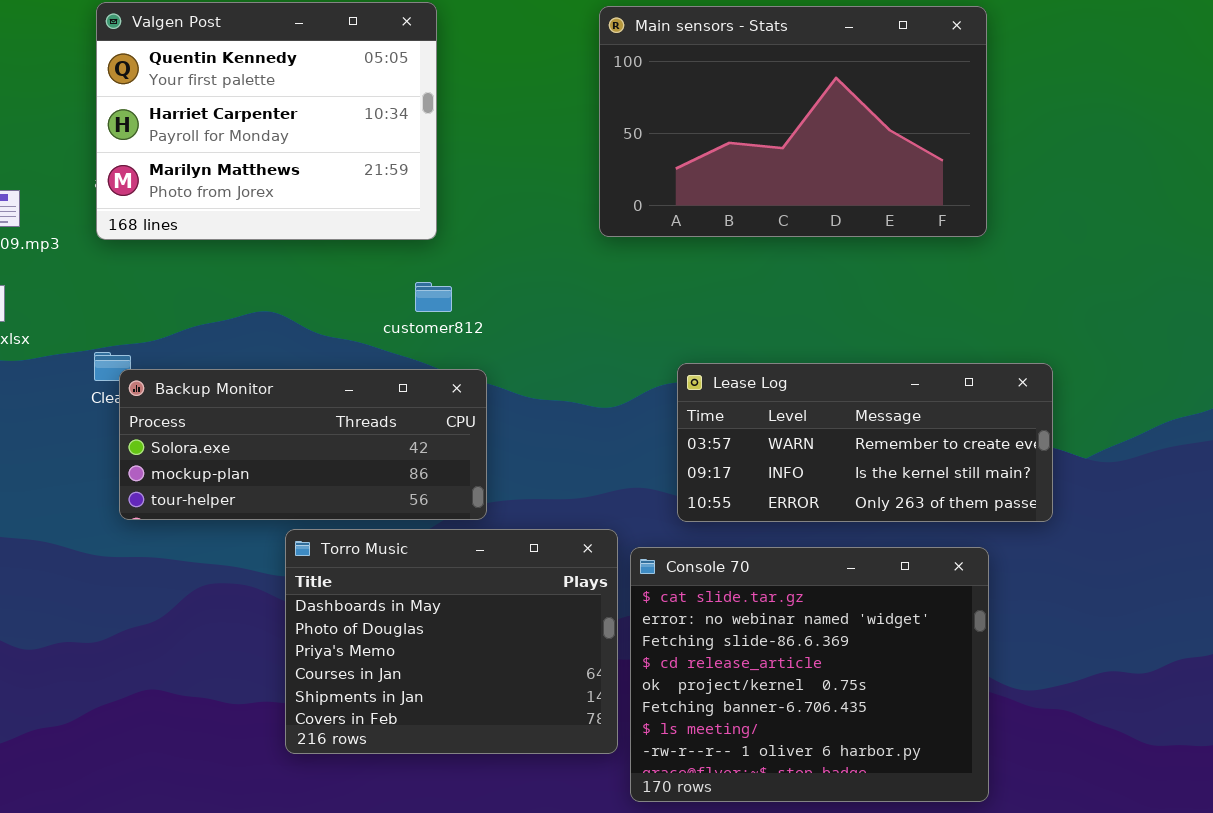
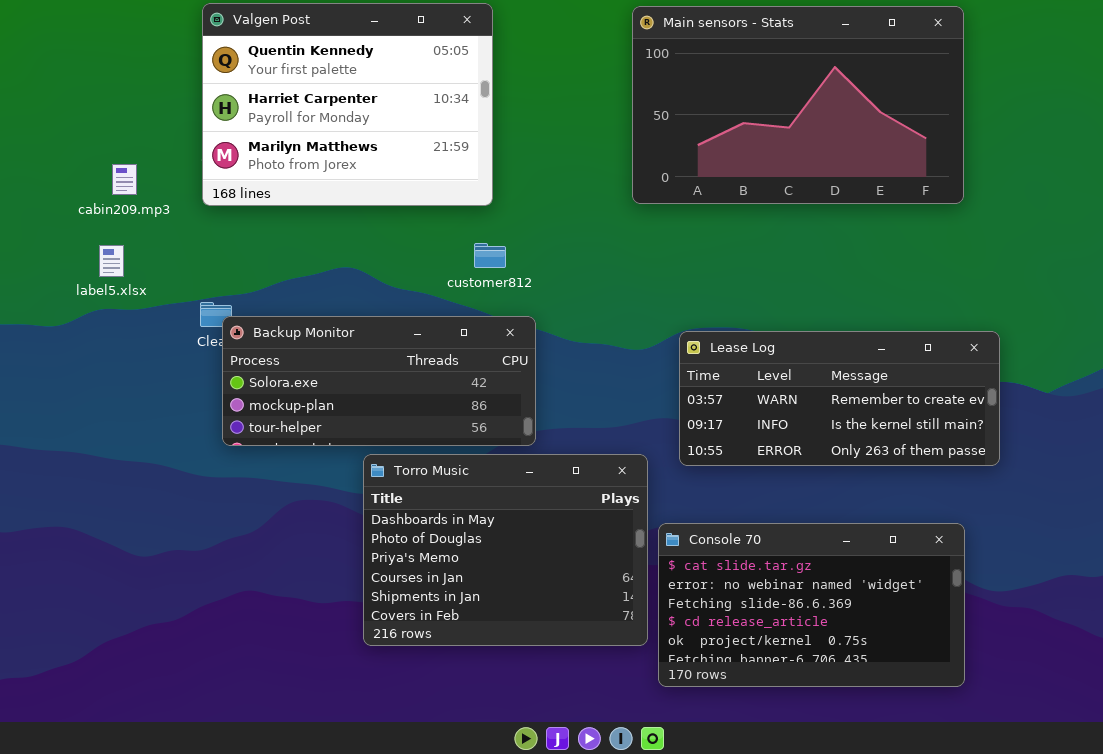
Lease Log: [677,363,1053,522] -> [679,331,1000,466], moved
Console 70: [630,547,989,802] -> [658,523,965,687], resized

